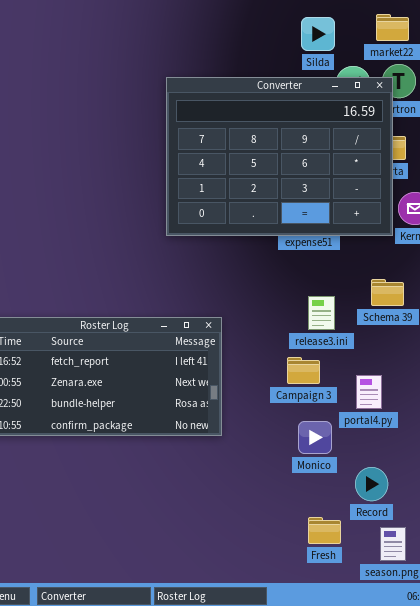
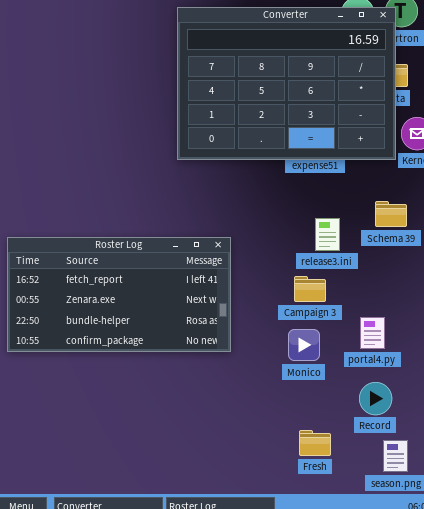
portal4.py: [356,375,382,409] -> [360,317,385,349], moved
Monico: [298,421,332,454] -> [288,329,320,361], moved
Fresh: [308,517,341,544] -> [299,430,331,456], moved

